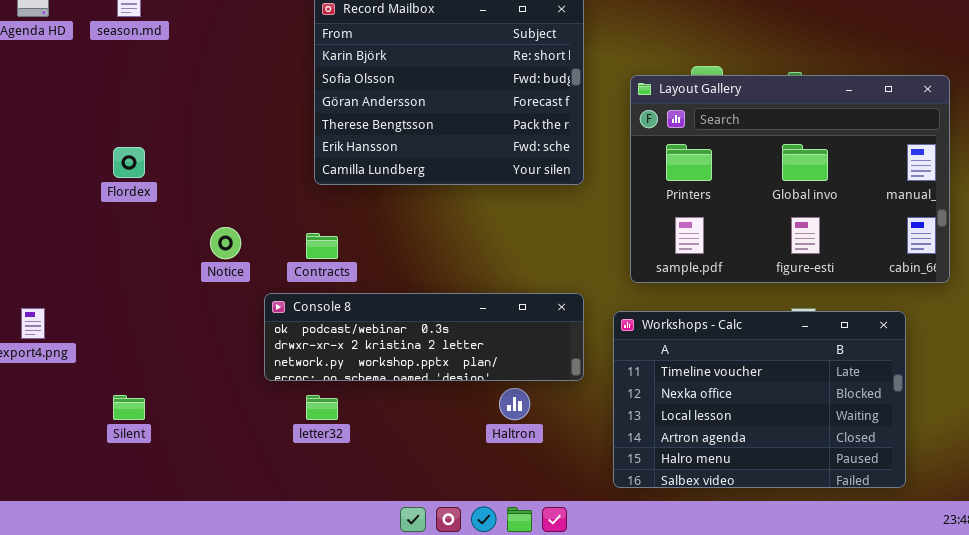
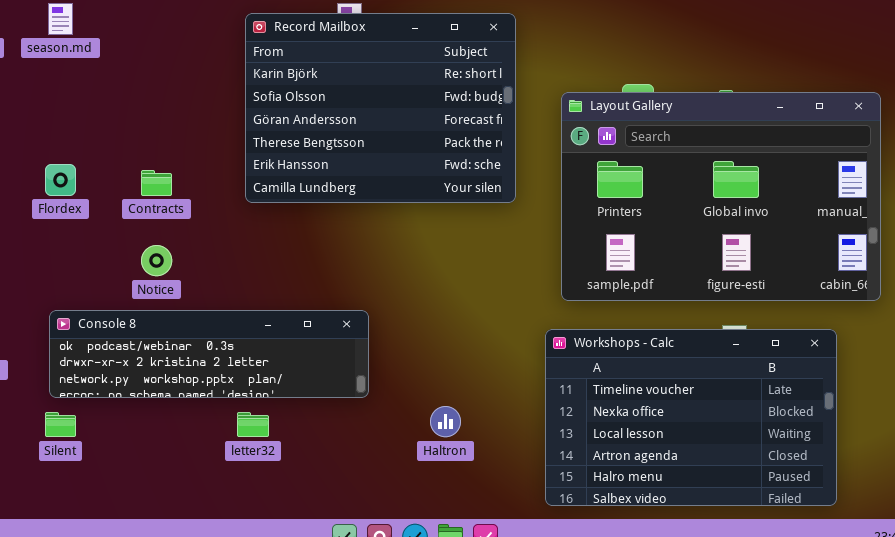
Contracts: [306,233,338,259] -> [141,170,172,196], moved
Console 8: [264,293,584,381] -> [49,310,369,398], moved

